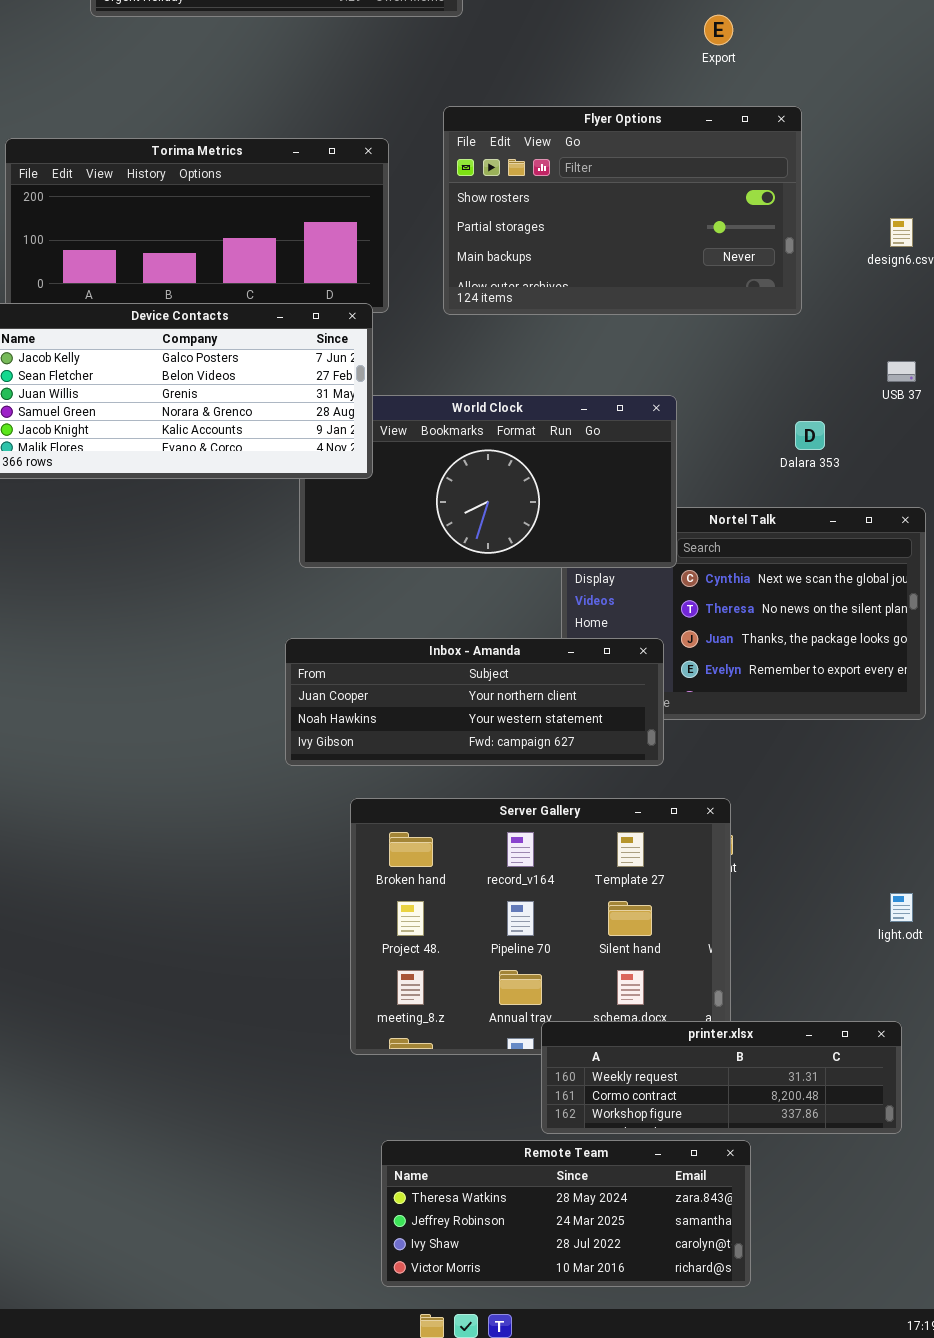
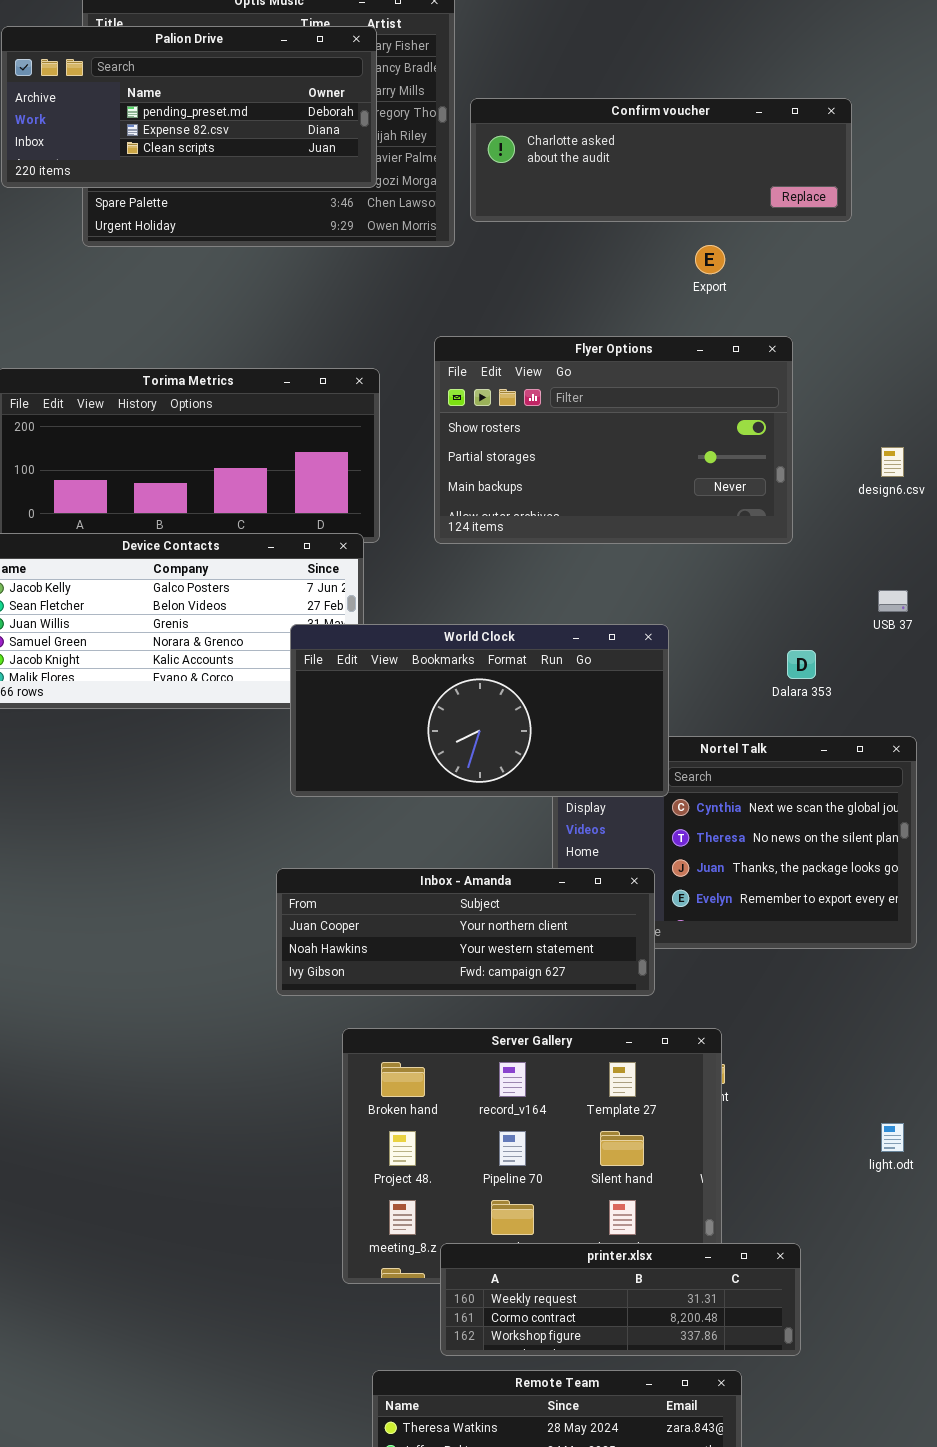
World Clock: [299,395,677,568] -> [290,624,669,797], raised
printer.xlsx: [541,1021,902,1134] -> [440,1243,801,1356], moved

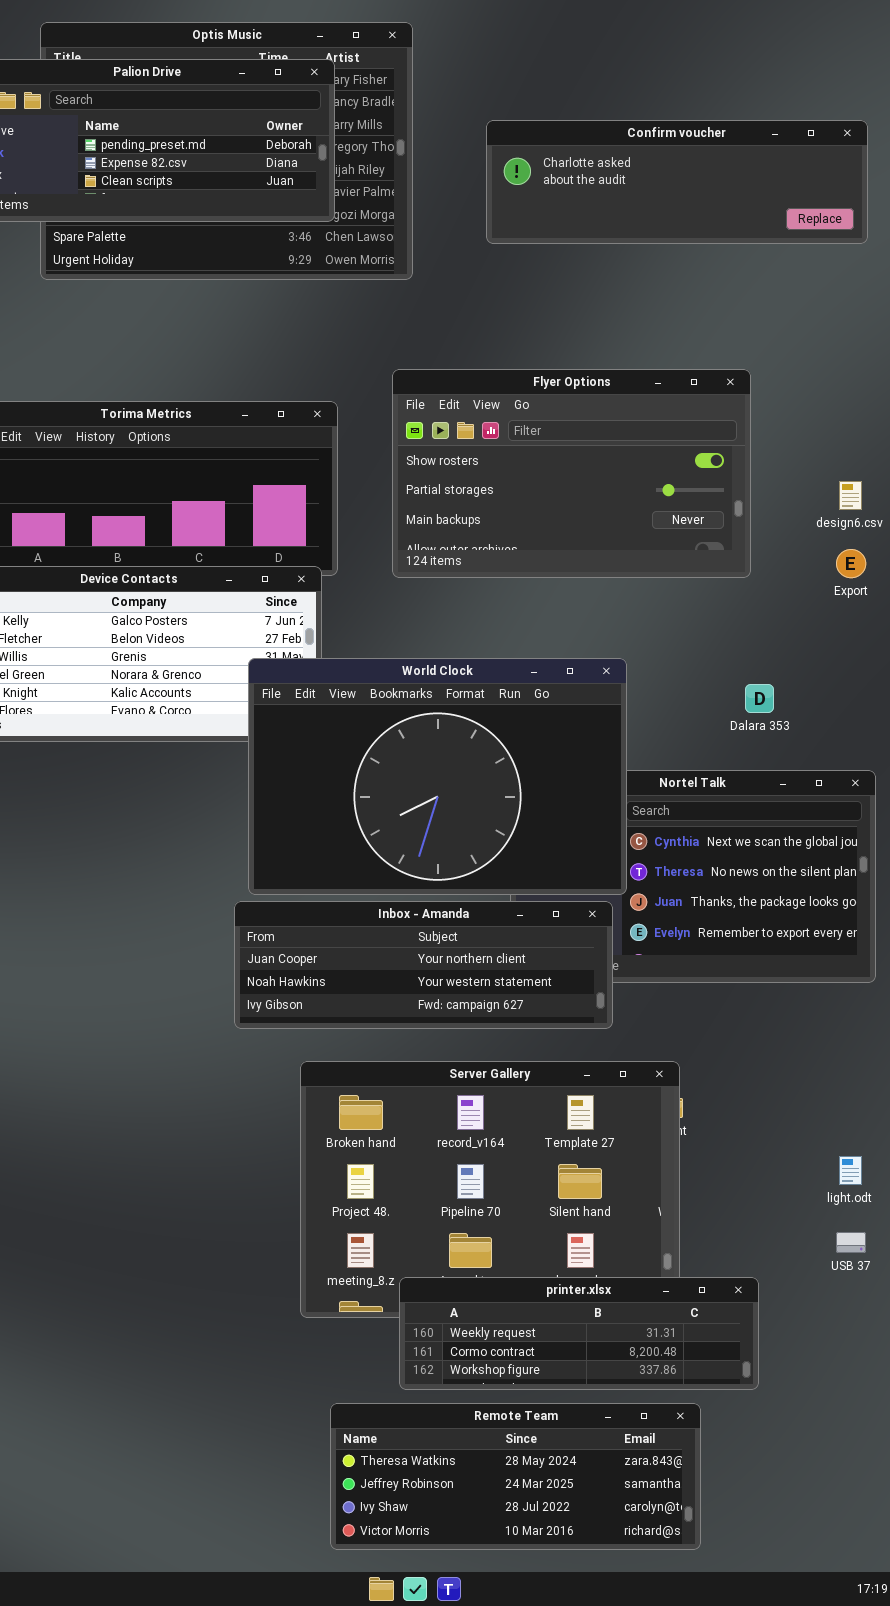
Confirm voucher: [470,98,852,222] -> [486,120,868,244], moved
Export: [695,245,725,274] -> [836,549,866,578], moved
USB 37: [878,590,908,612] -> [836,1232,866,1253], moved
World Clock: [290,624,669,797] -> [248,658,627,895], resized

